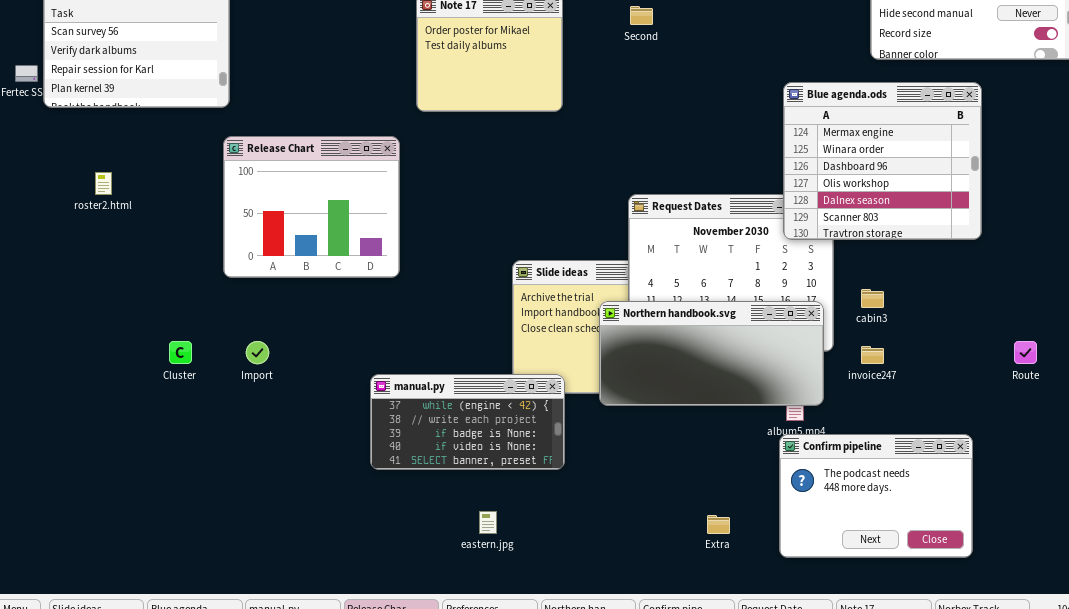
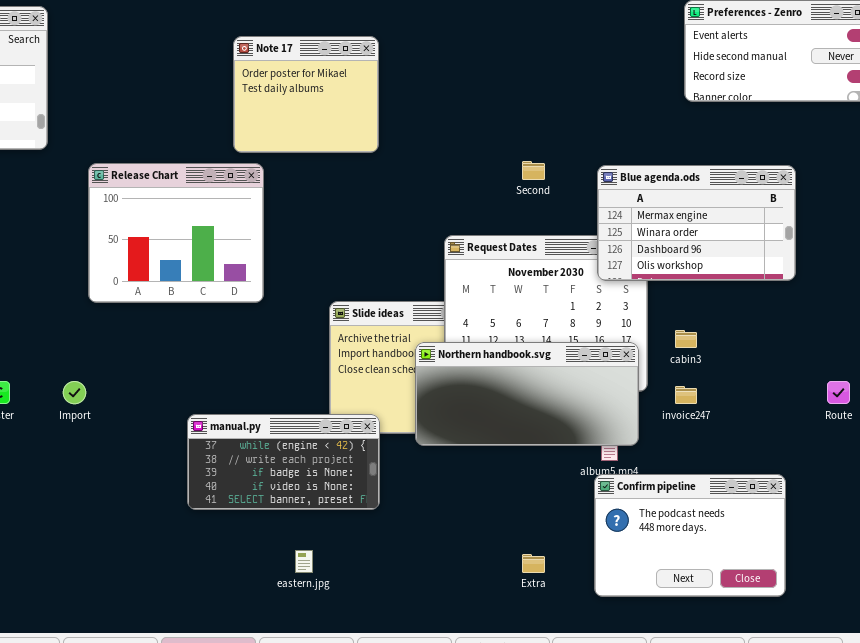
Second: [630,6,653,25] -> [522,161,545,180], moved
Blue agenda.ods: [783,82,982,240] -> [597,165,796,281], resized
Release Chart: [223,136,400,278] -> [88,163,264,303], moved

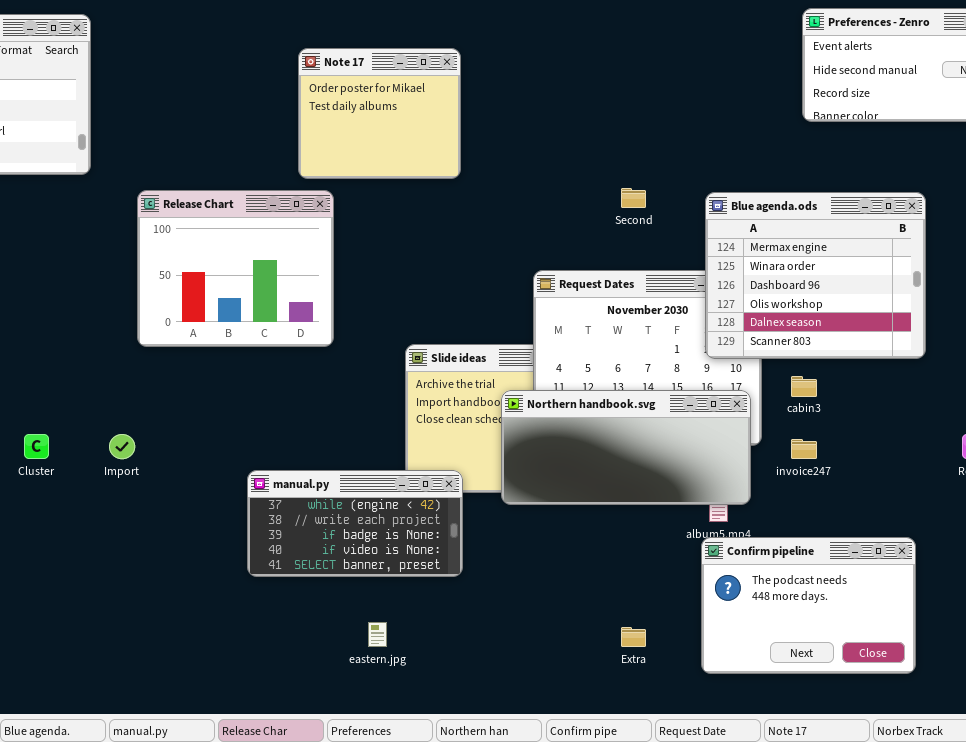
Blue agenda.ods: [597,165,796,281] -> [705,192,926,359], resized

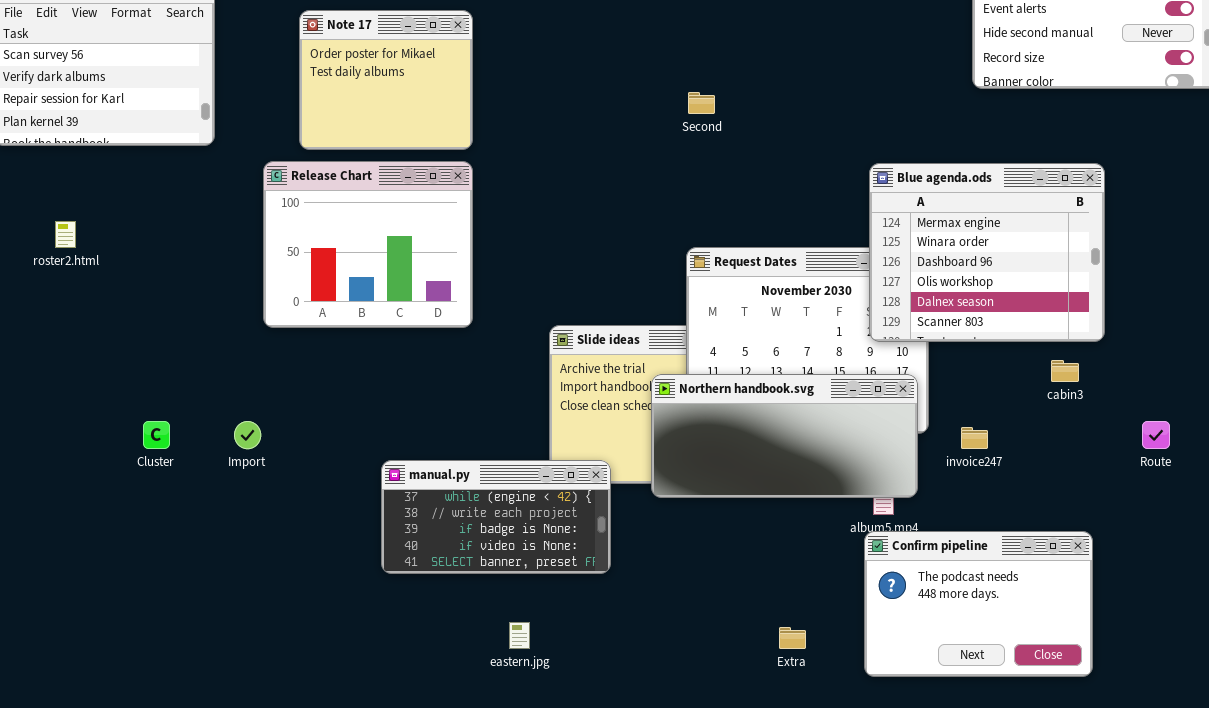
Note 17: [298,48,461,179] -> [299,10,473,150], moved
Second: [621,188,646,208] -> [688,92,715,114], moved
cabin3: [791,376,817,397] -> [1051,360,1079,382], moved

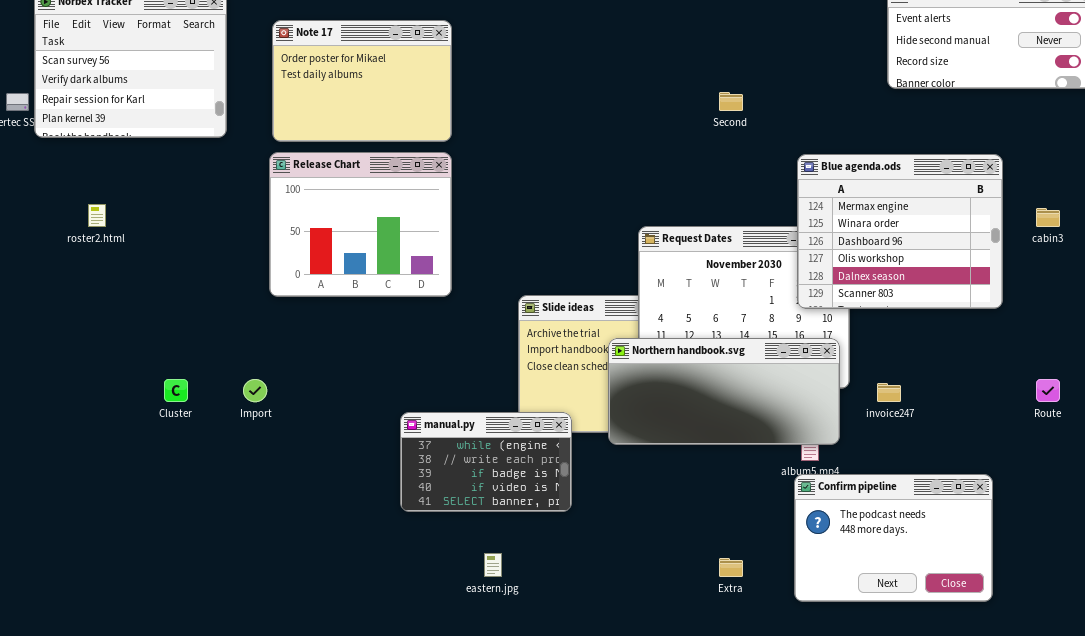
Note 17: [299,10,473,150] -> [272,20,452,142], resized
Second: [688,92,715,114] -> [719,92,743,111], moved
cabin3: [1051,360,1079,382] -> [1036,208,1060,227], moved
manual.py: [381,460,611,574] -> [400,412,572,512], resized

